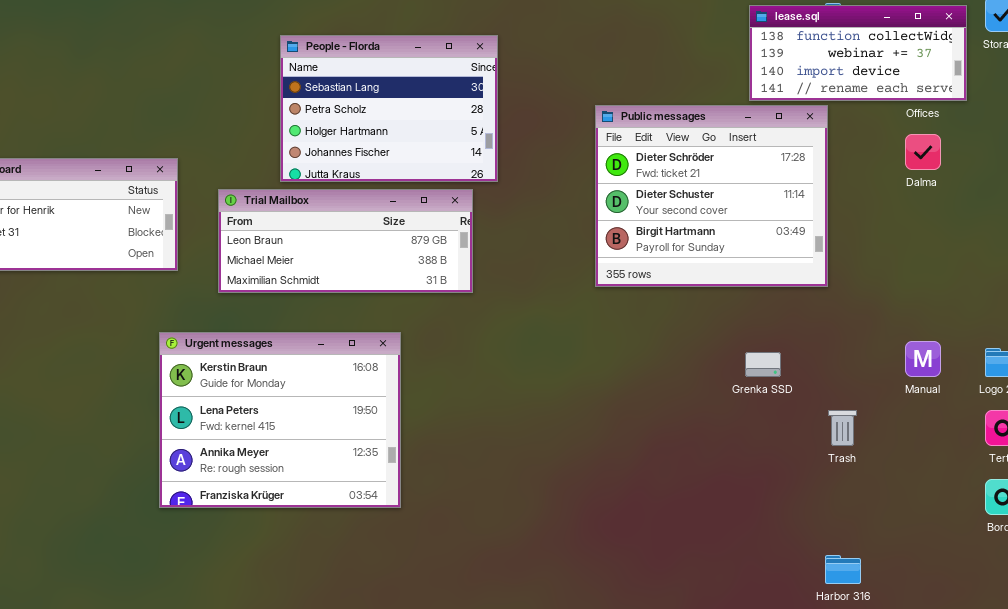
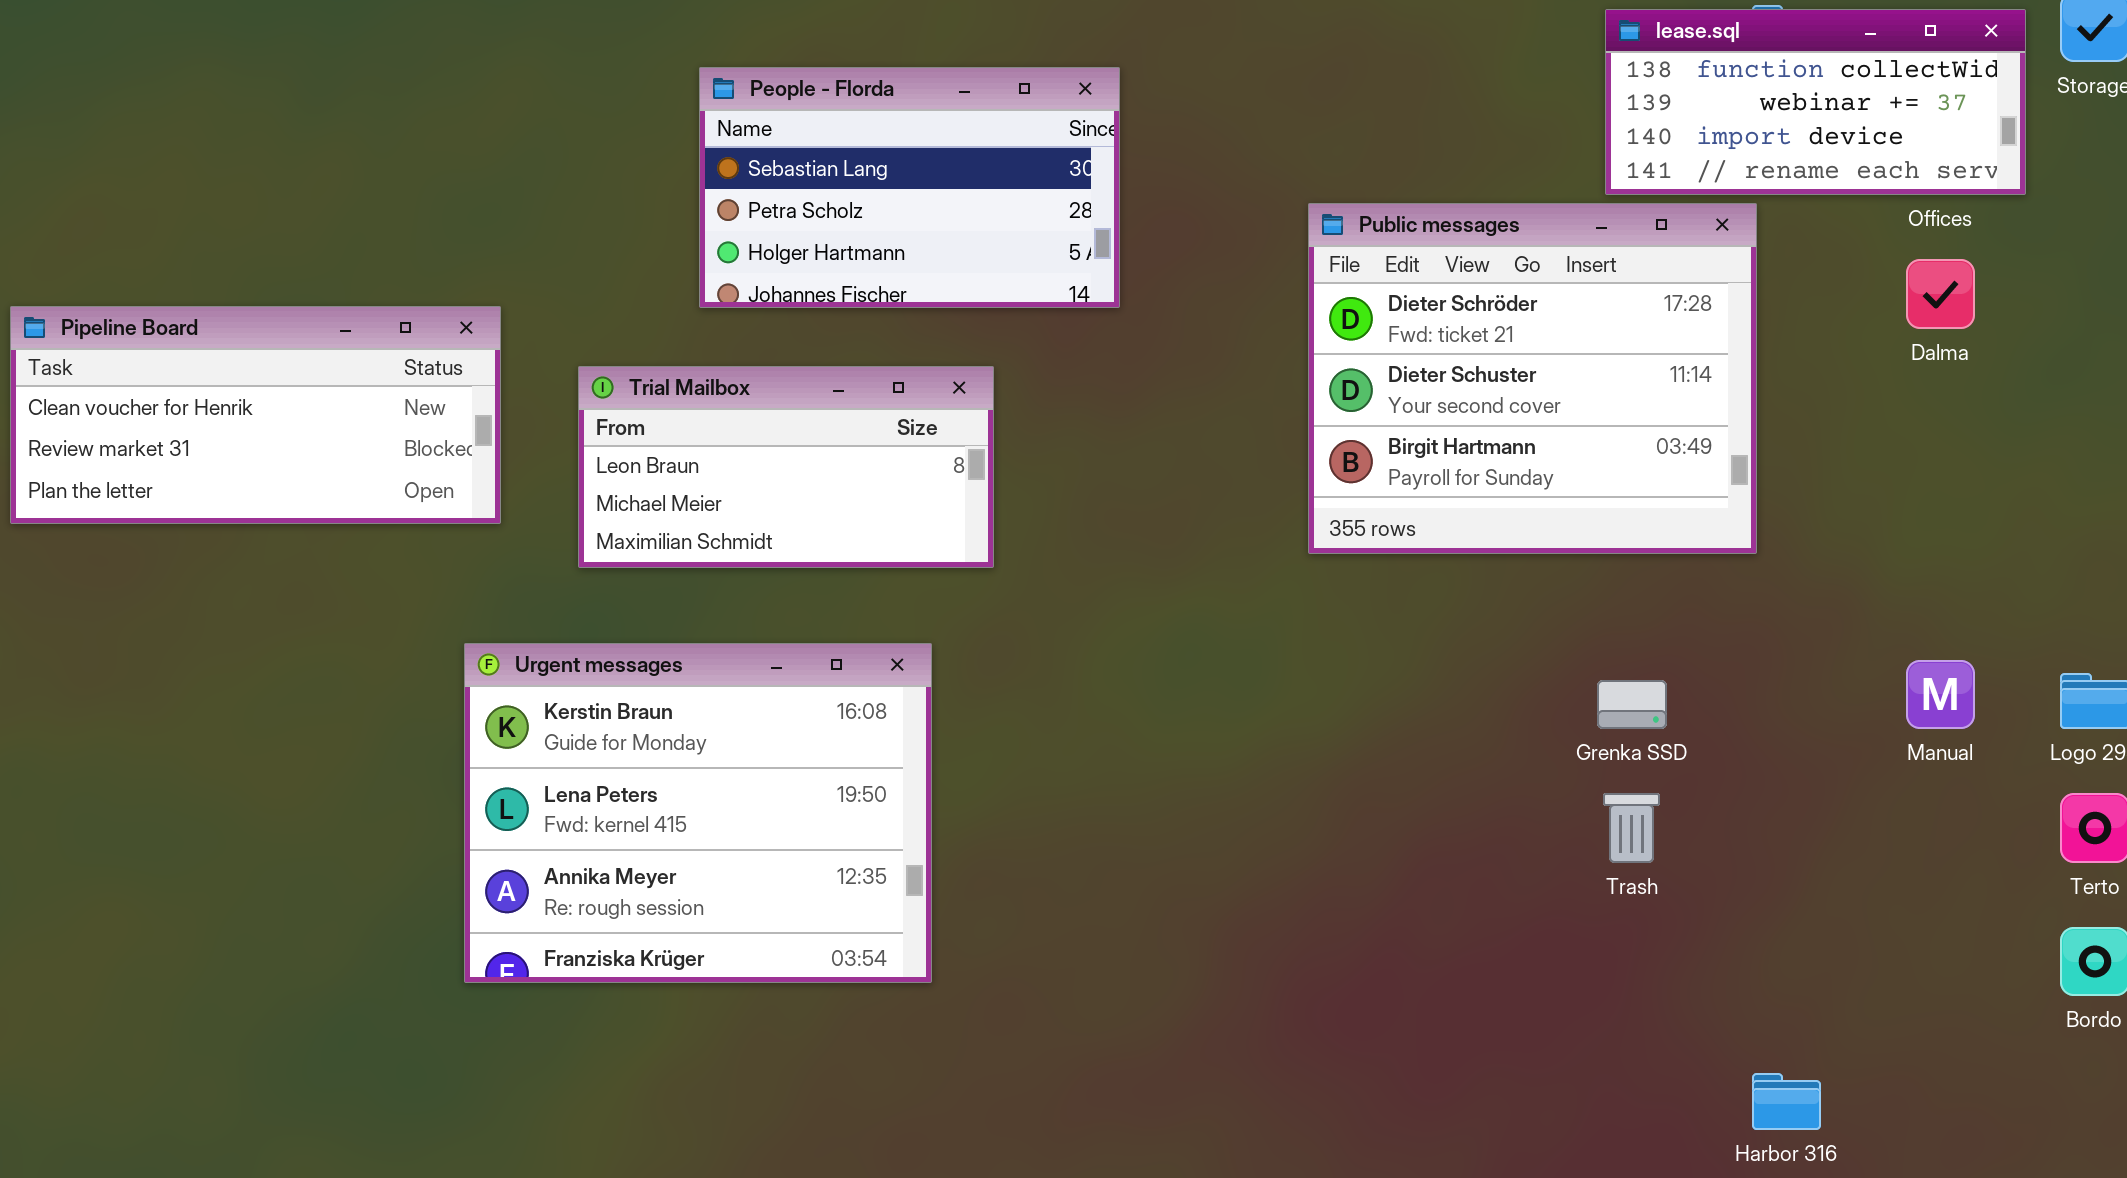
People - Florda: [280,35,498,182] -> [699,67,1120,308], resized
Trial Mailbox: [218,189,473,293] -> [578,366,994,568], resized
Trash: [828,410,857,446] -> [1603,793,1660,863], moved

